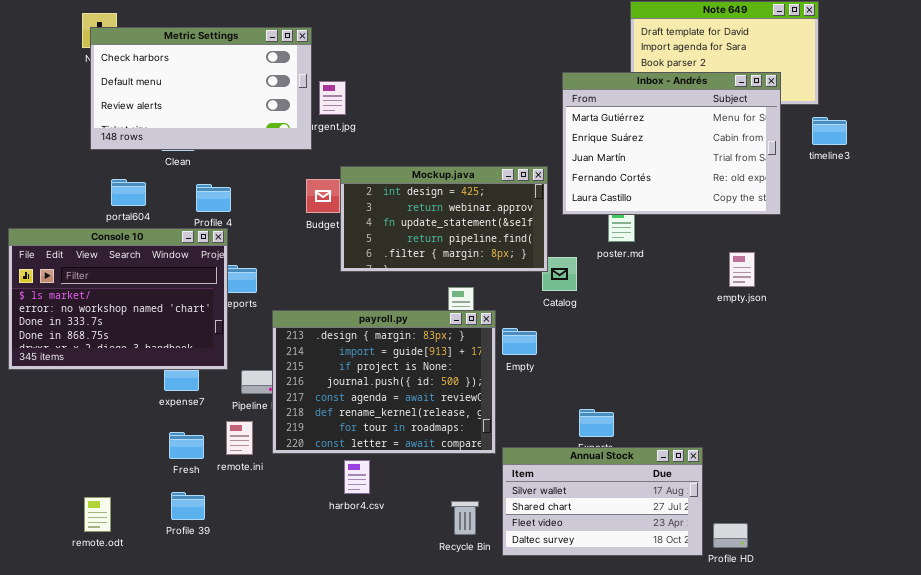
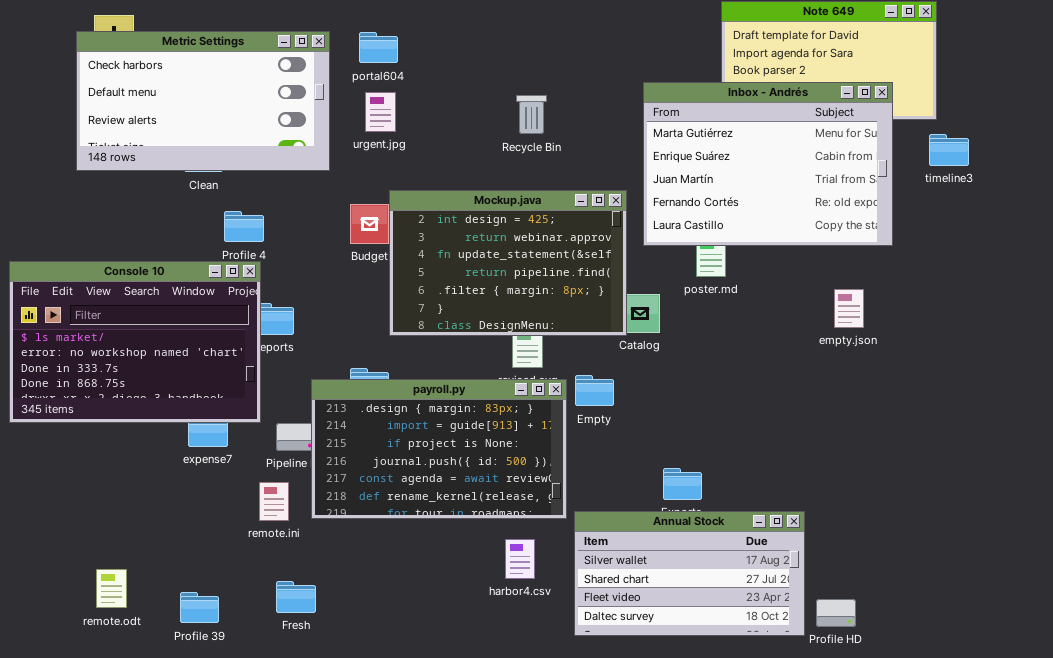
Metric Settings: [90,27,312,150] -> [76,31,330,171], moved
Mockup.java: [340,166,548,272] -> [389,190,627,336], resized
portal604: [111,179,146,206] -> [359,32,398,63], moved
payroll.py: [272,310,496,454] -> [311,379,567,519], resized
Fresh: [169,432,204,459] -> [276,581,316,613], moved
harbor4.csv: [344,460,370,494] -> [505,539,535,579], moved
Profile 39: [171,492,205,520] -> [180,592,219,623], moved
Recycle Bin: [451,501,479,535] -> [516,95,547,134], moved

